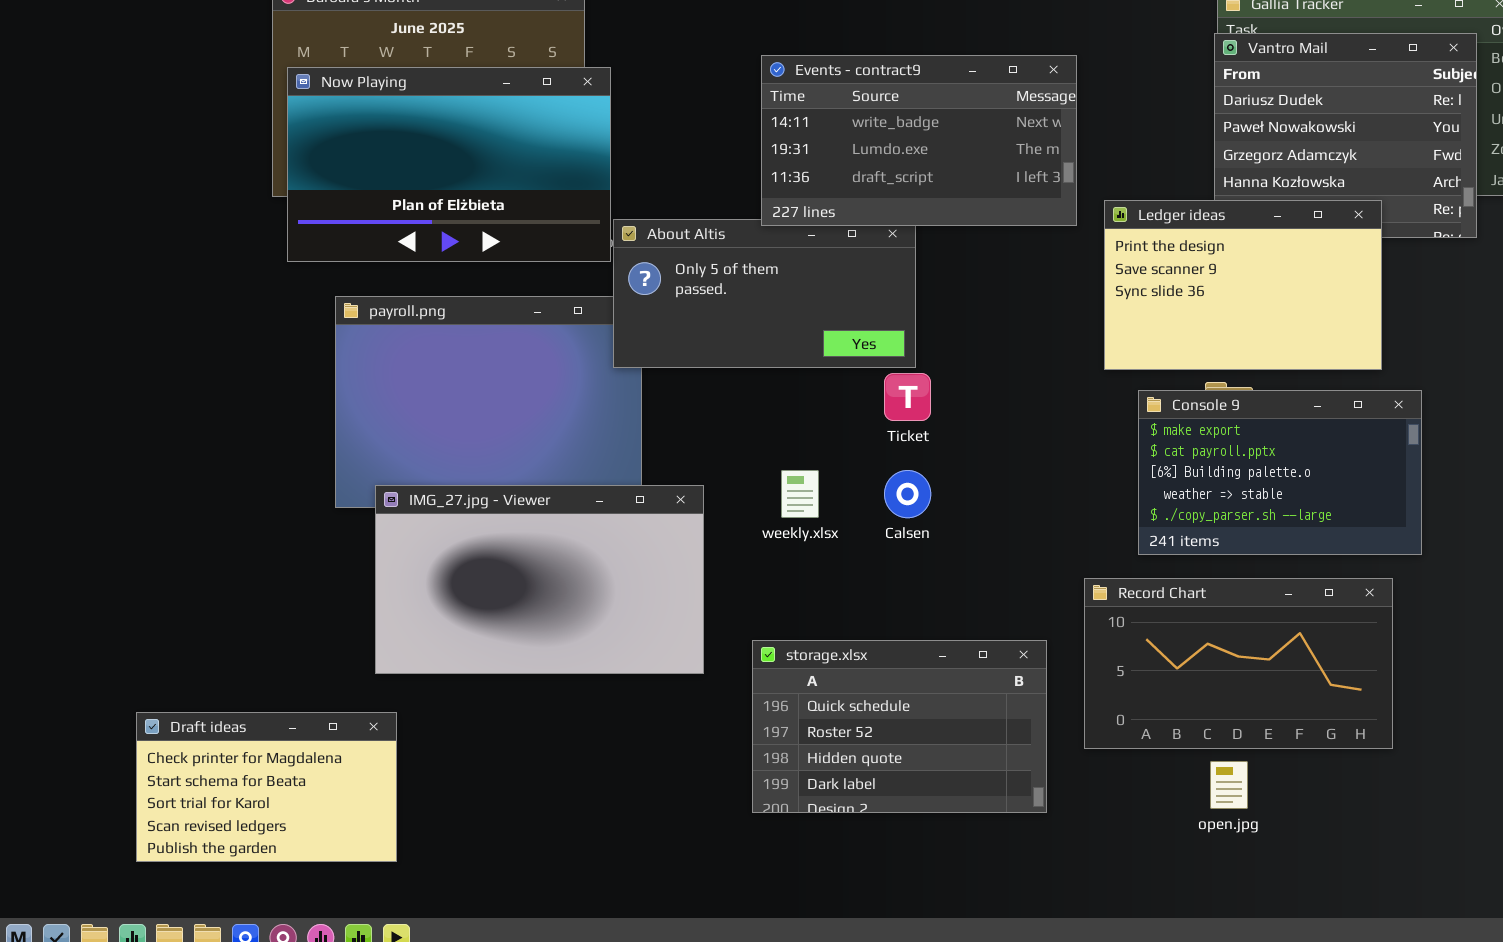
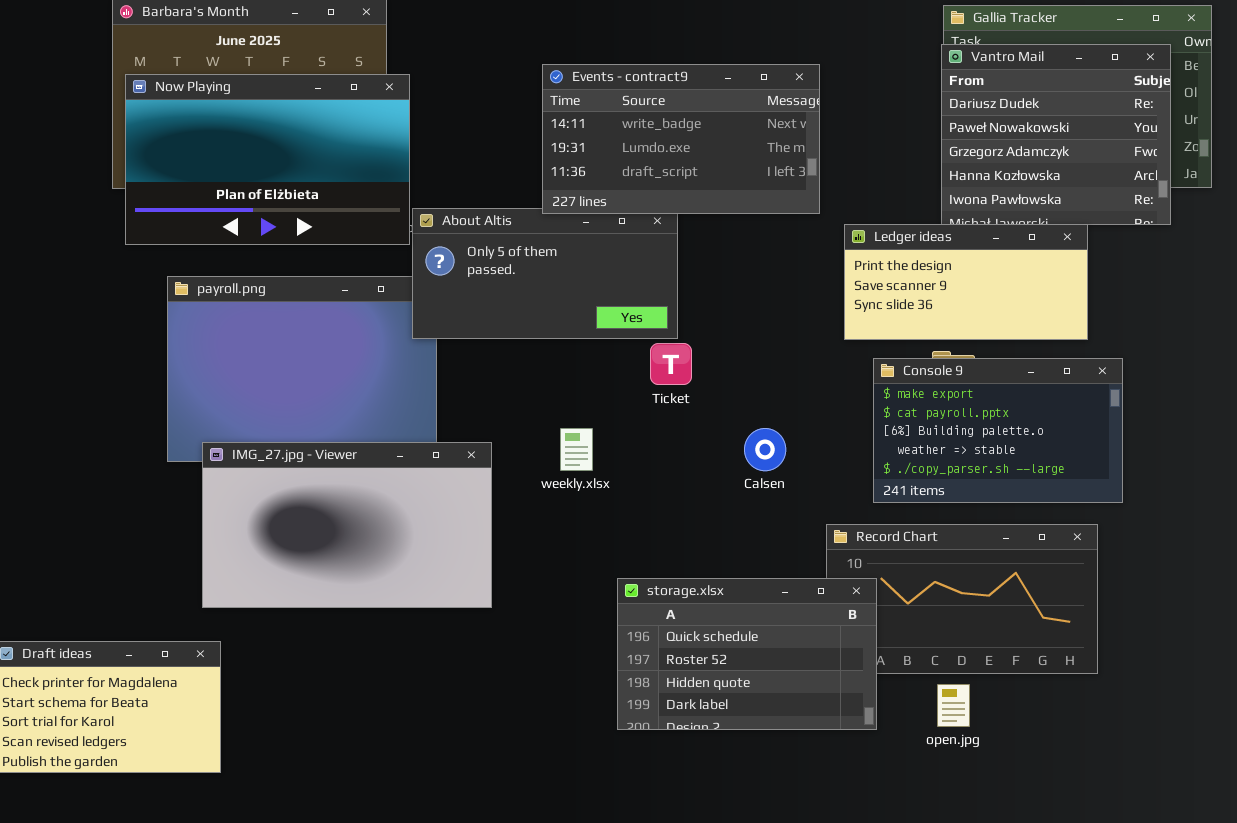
Ledger ideas: [1104,200,1382,370] -> [844,224,1088,340], resized
Calsen: [884,470,931,518] -> [744,428,786,471], moved
storage.xlsx: [752,640,1047,813] -> [617,578,877,730], moved

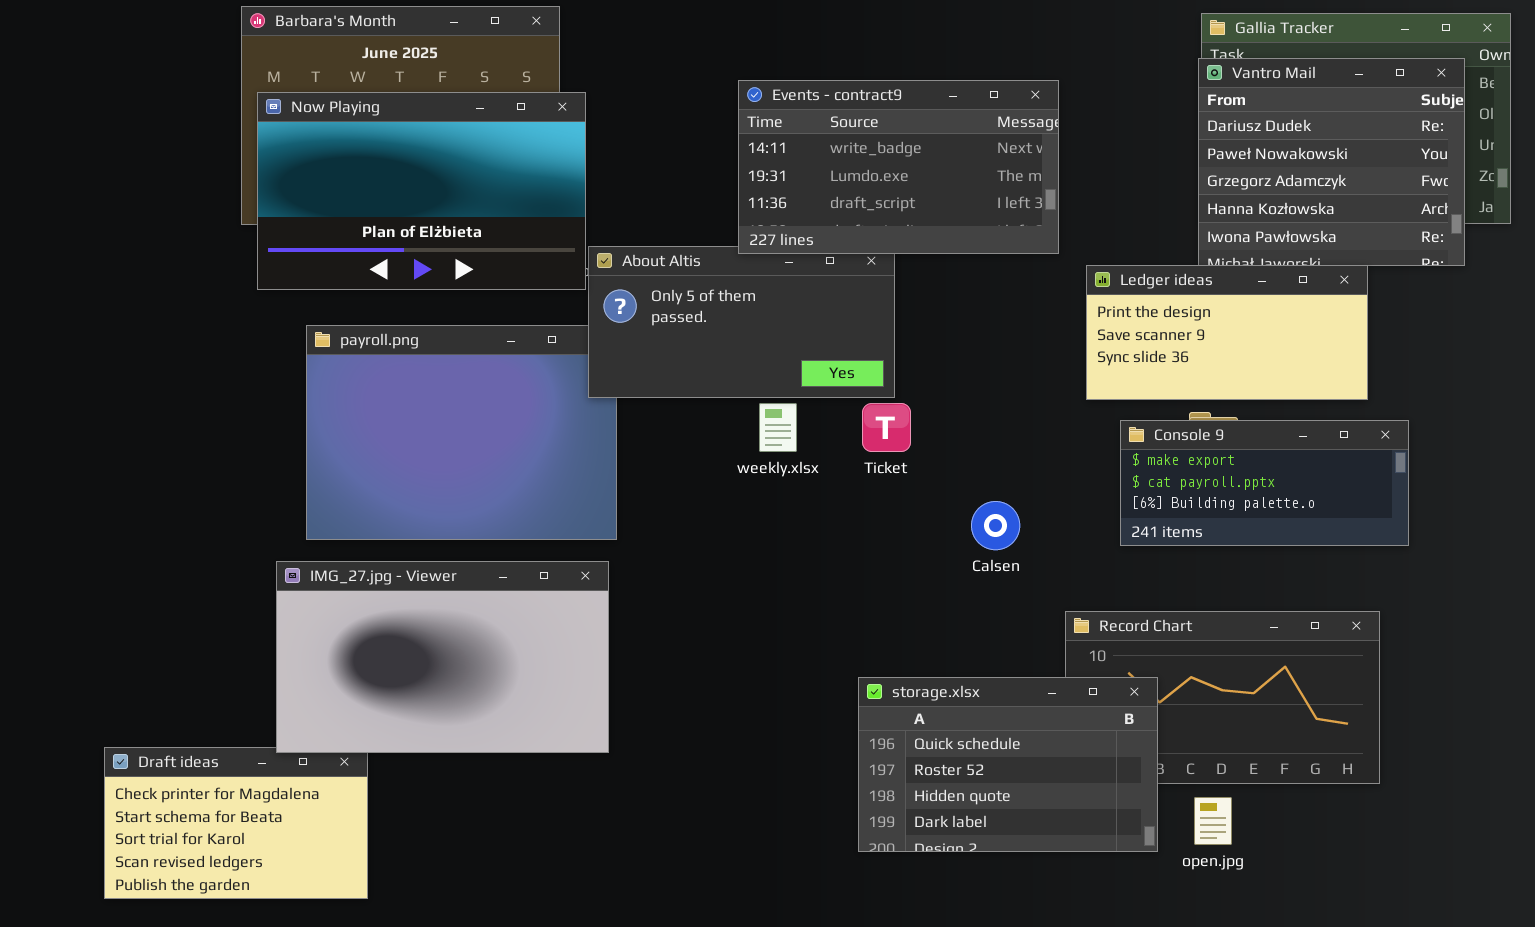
Console 9: [873,358,1123,503] -> [1120,420,1409,546], resized
weekly.xlsx: [560,428,593,471] -> [759,403,797,452], moved
IMG_27.jpg - Viewer: [202,442,492,608] -> [276,561,609,753], moved
storage.xlsx: [617,578,877,730] -> [858,677,1158,852], moved

